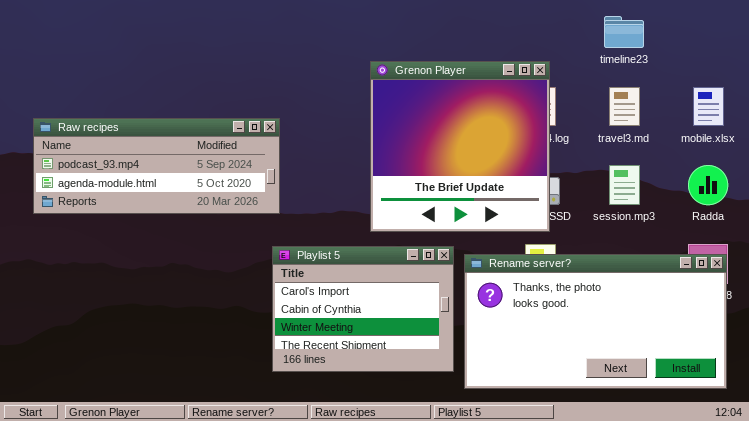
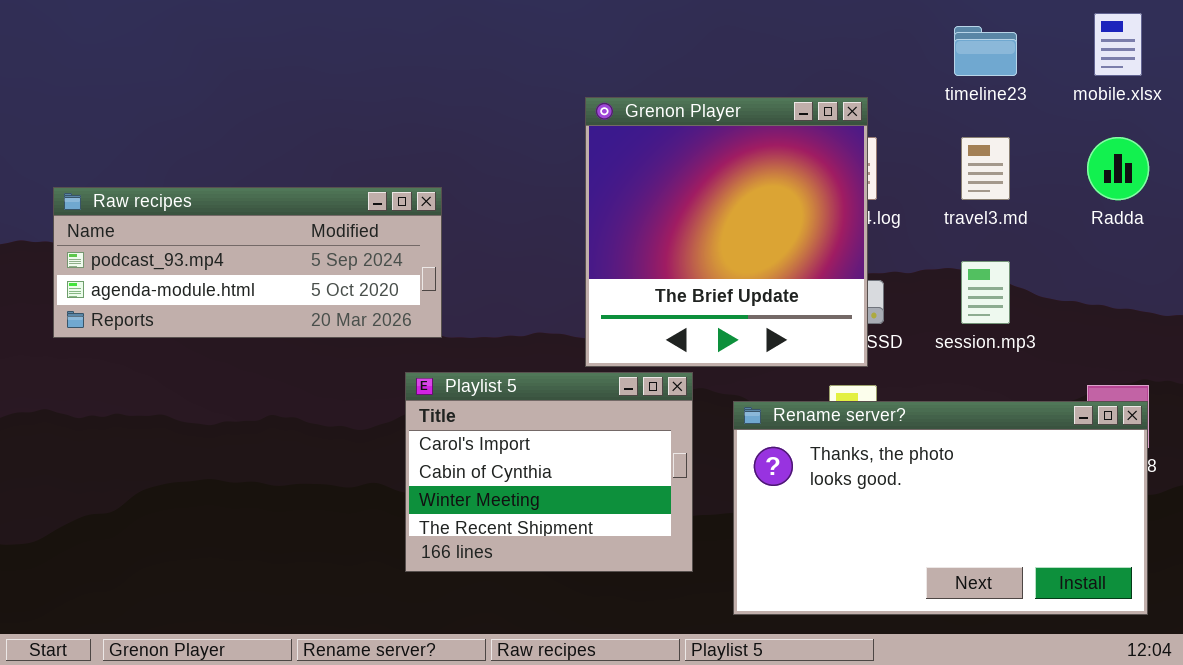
mobile.xlsx: [693,87,724,126] -> [1094,13,1142,76], moved
Radda: [688,165,728,205] -> [1087,137,1149,200], moved
Playlist 5: [272,246,454,372] -> [405,372,693,572], moved

